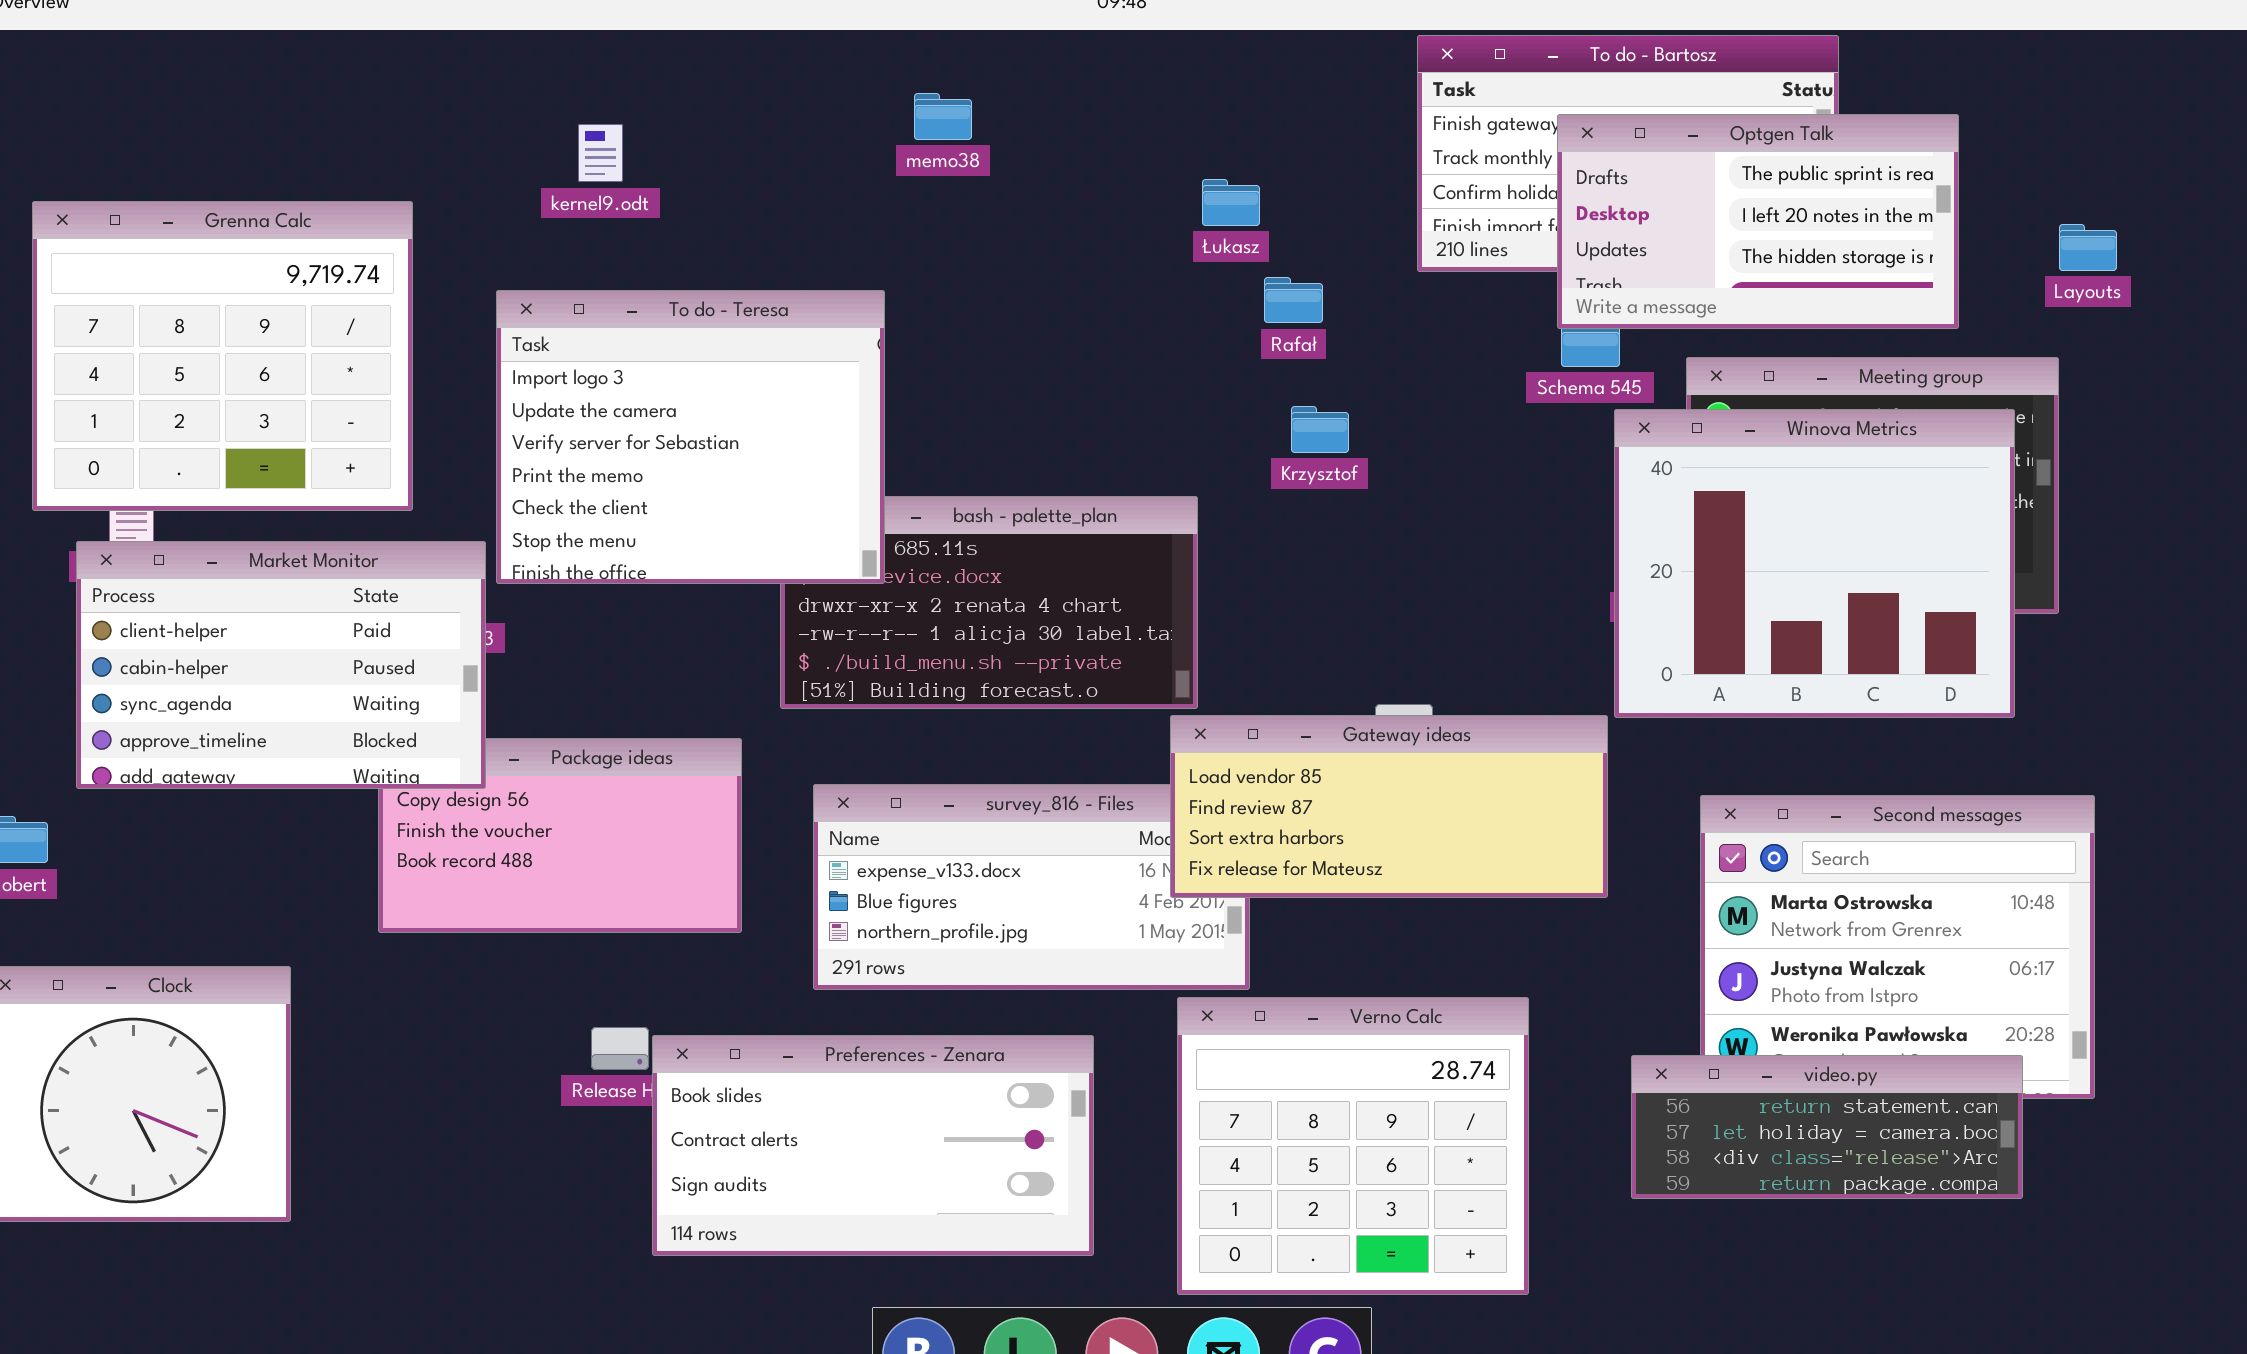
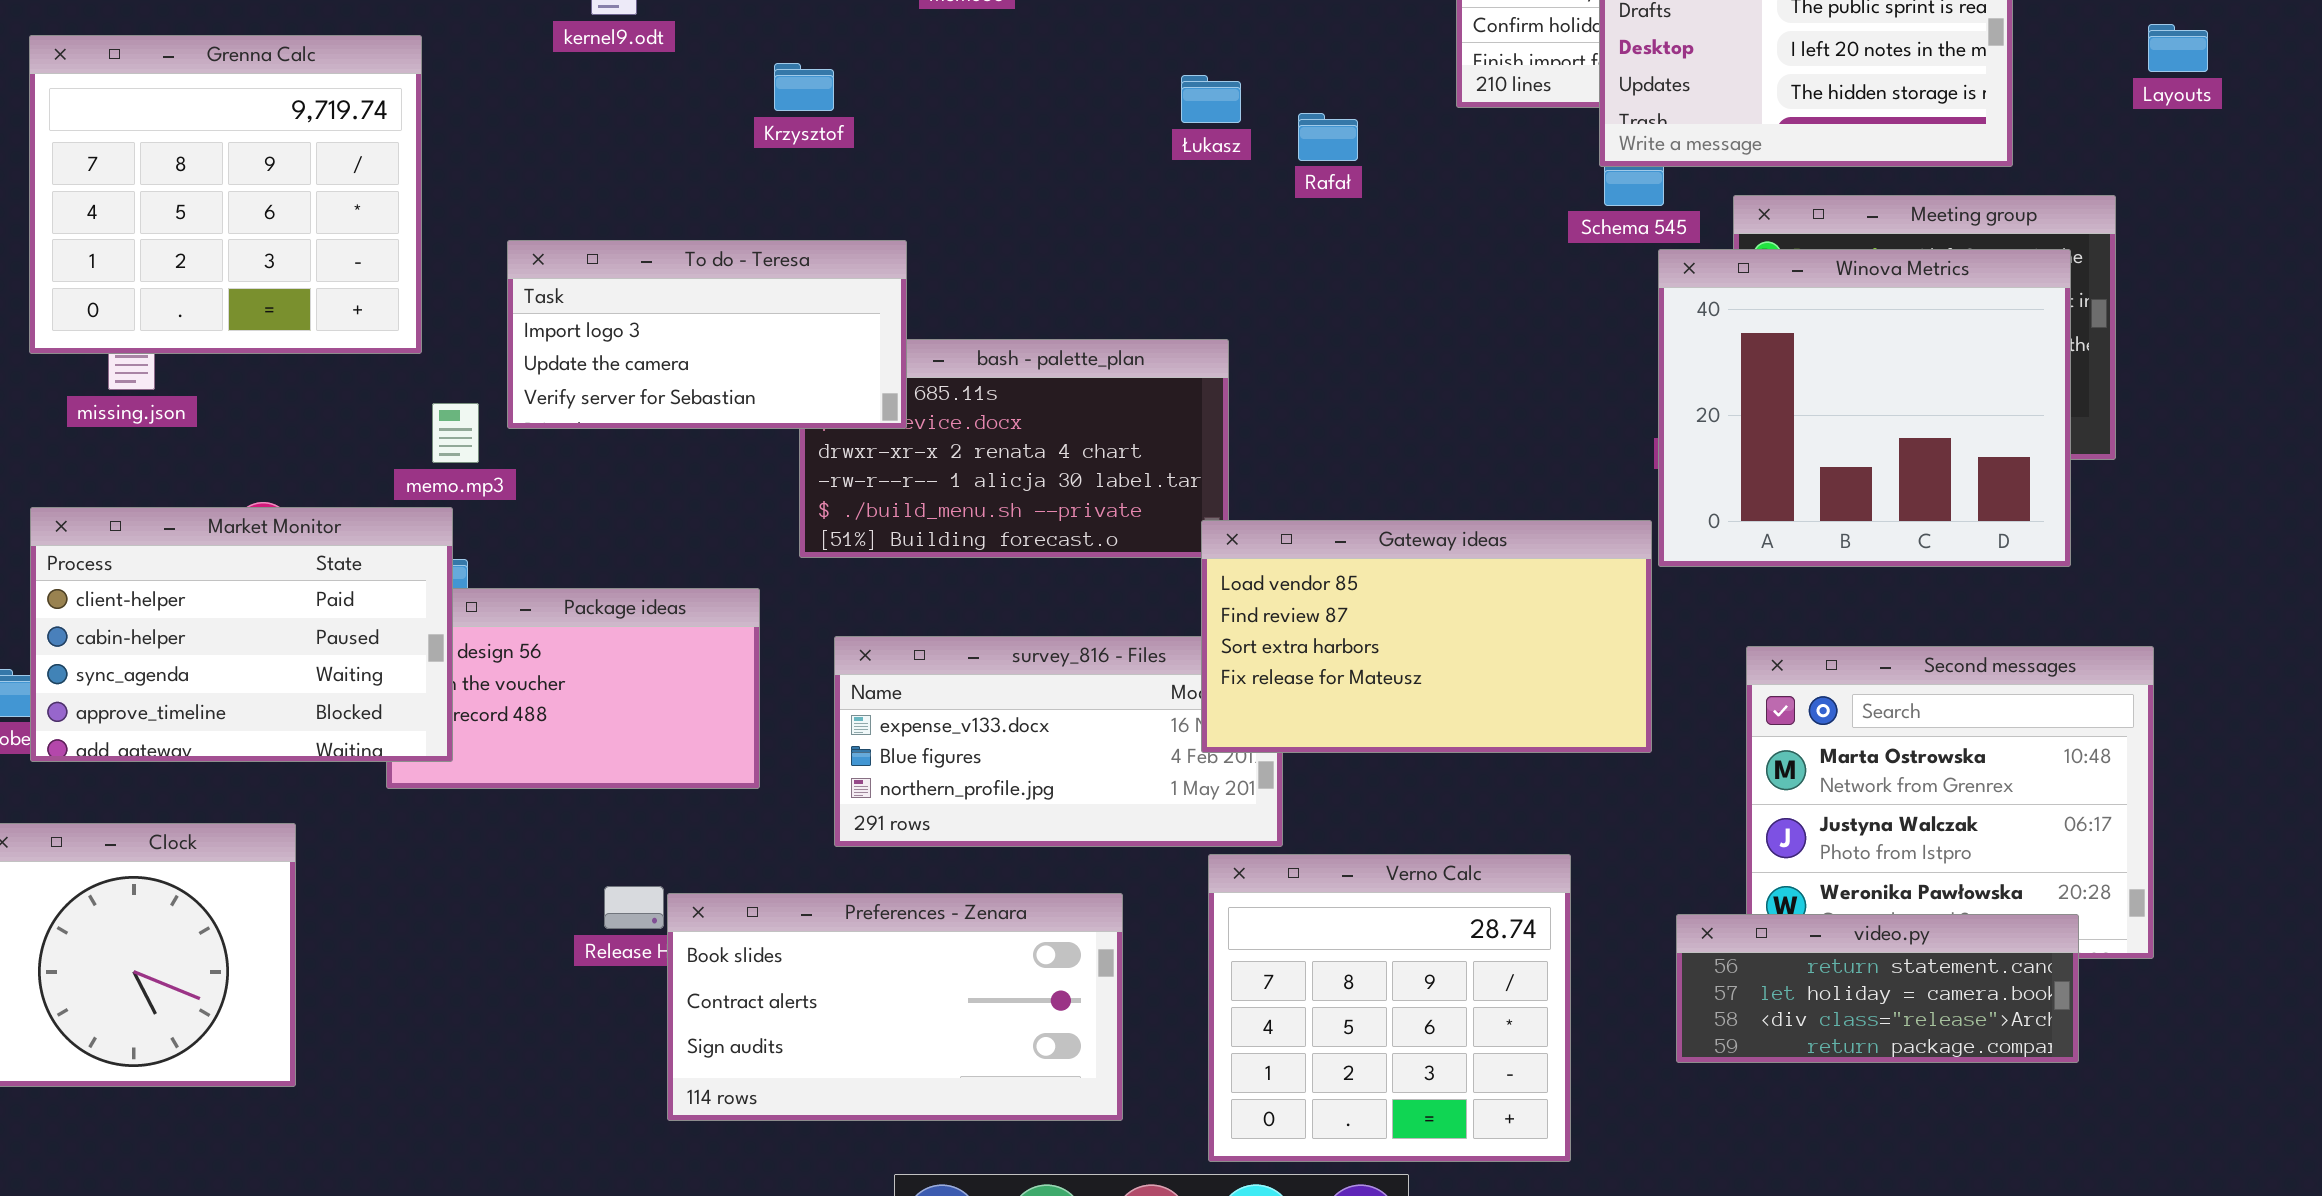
Łukasz: [1202,179,1260,226] -> [1181,75,1241,123], moved
Layouts: [2059,224,2117,271] -> [2148,24,2208,72], moved
To do - Teresa: [496,290,885,584] -> [507,240,907,429], resized
Krzysztof: [1291,406,1349,453] -> [774,63,834,111], moved
Market Monitor: [76,541,486,789] -> [30,507,453,762], moved
Gateway ideas: [1170,715,1608,898] -> [1201,520,1652,753], resized

